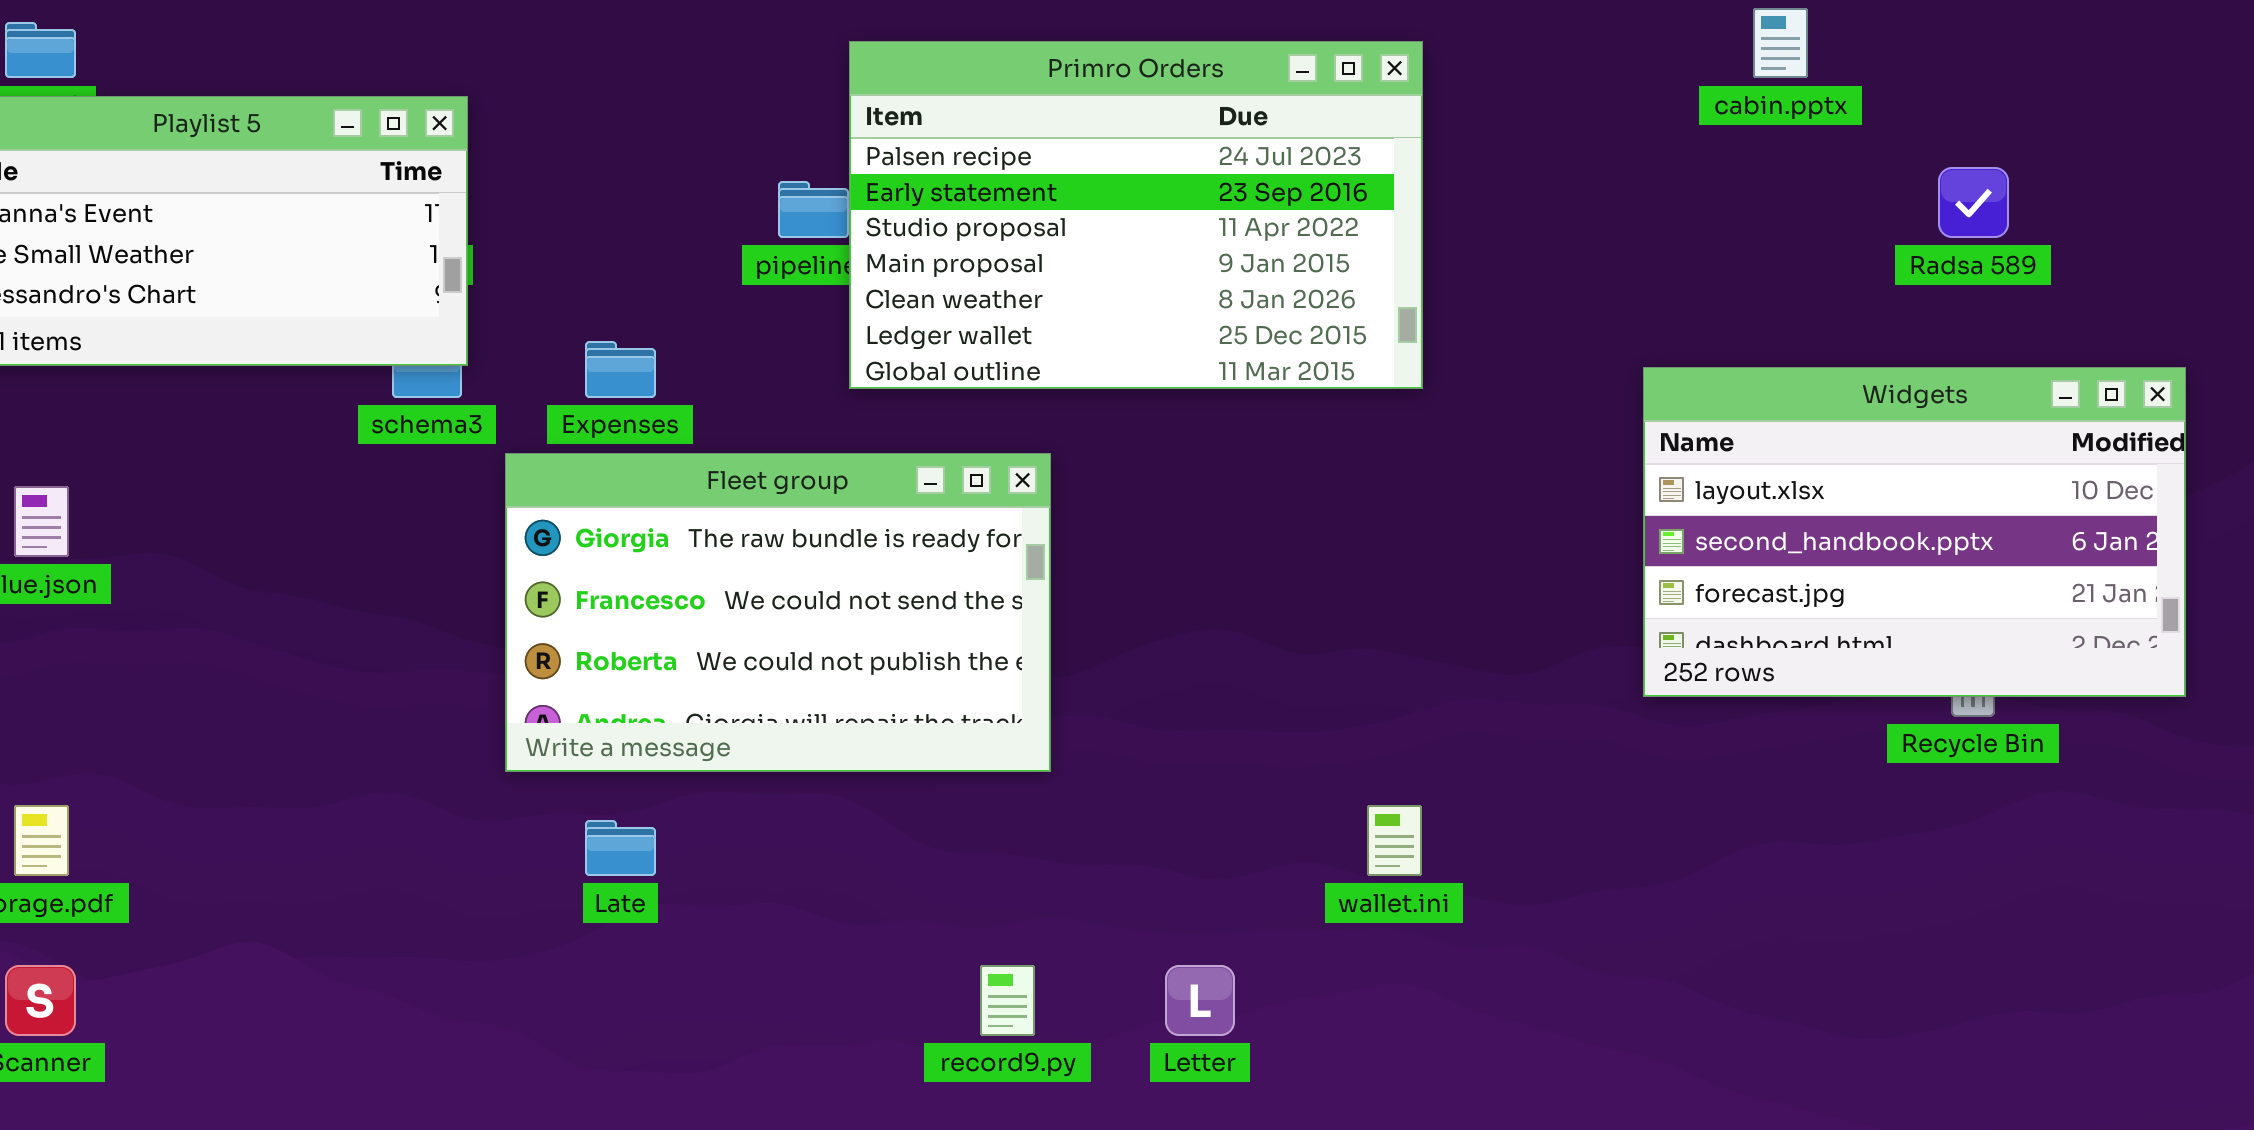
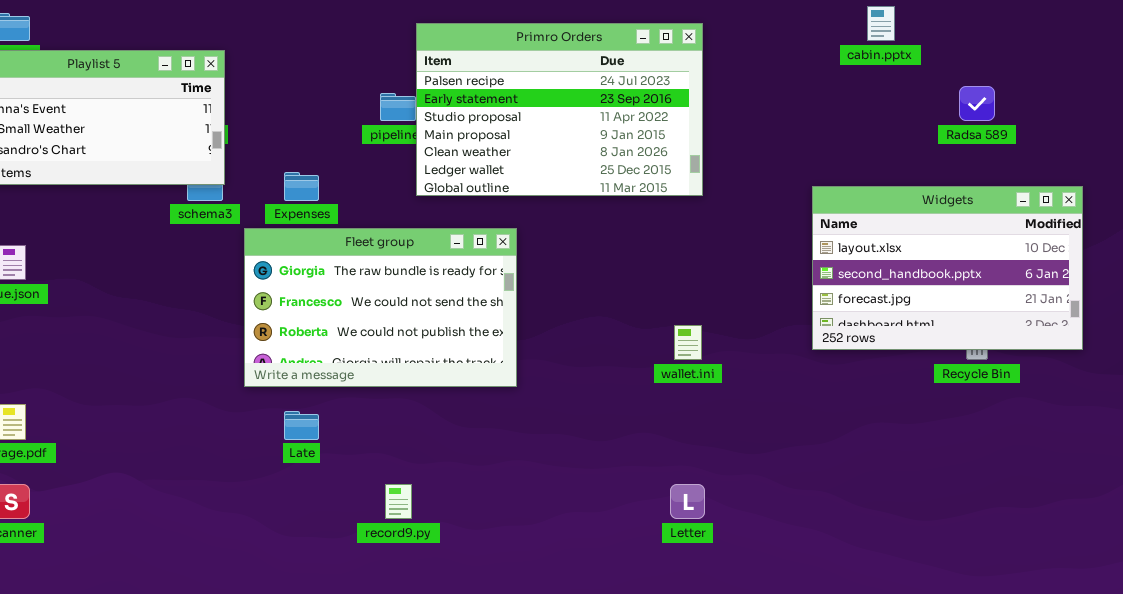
wallet.ini: [1367,805,1422,876] -> [674,325,702,360], moved
record9.py: [980,965,1035,1036] -> [385,484,412,519], moved
Letter: [1165,965,1235,1036] -> [670,484,705,519], moved

